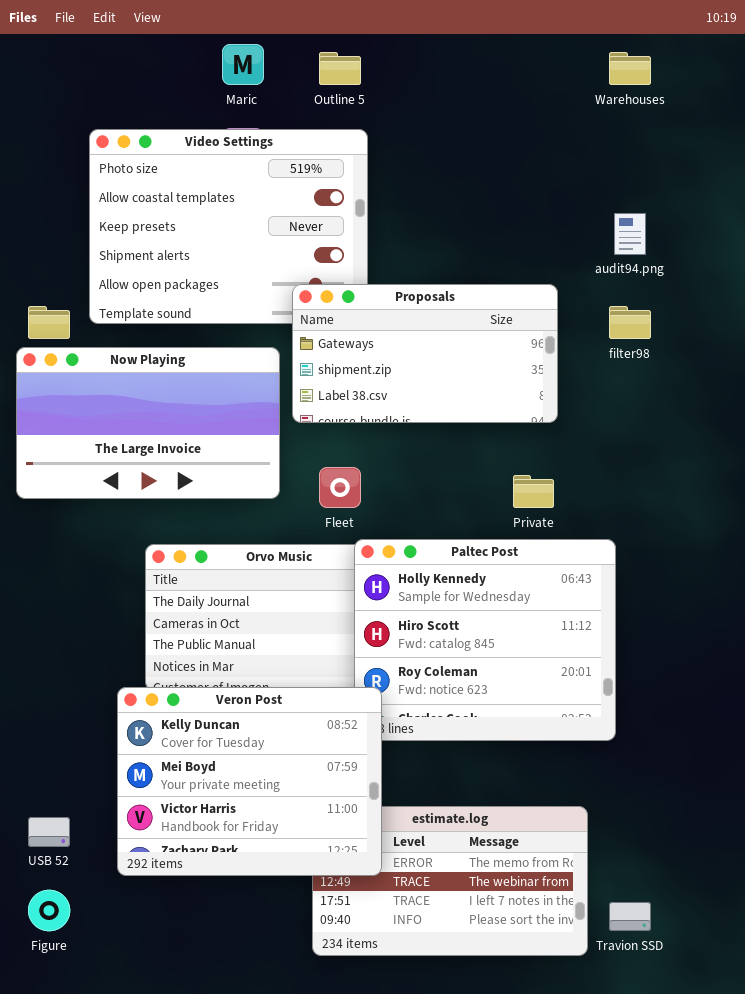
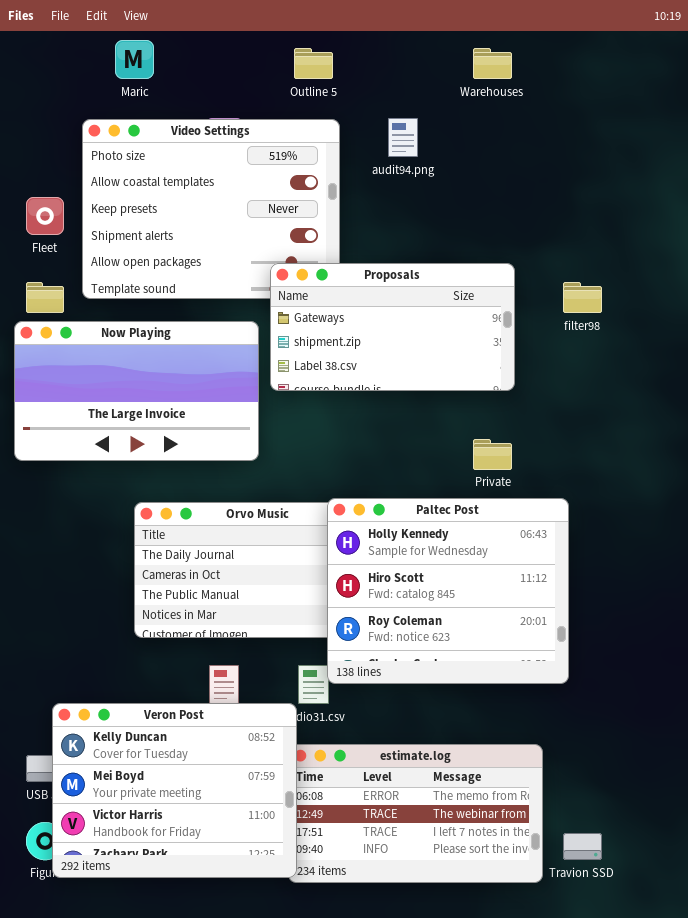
Maric: [222,44,264,85] -> [115,40,154,79], moved
Warehouses: [609,52,651,85] -> [473,48,512,79], moved
audit94.png: [614,213,646,255] -> [388,118,418,157], moved
Fleet: [319,467,361,508] -> [26,197,64,235], moved
Veron Post: [117,687,382,876] -> [52,703,297,878], moved

